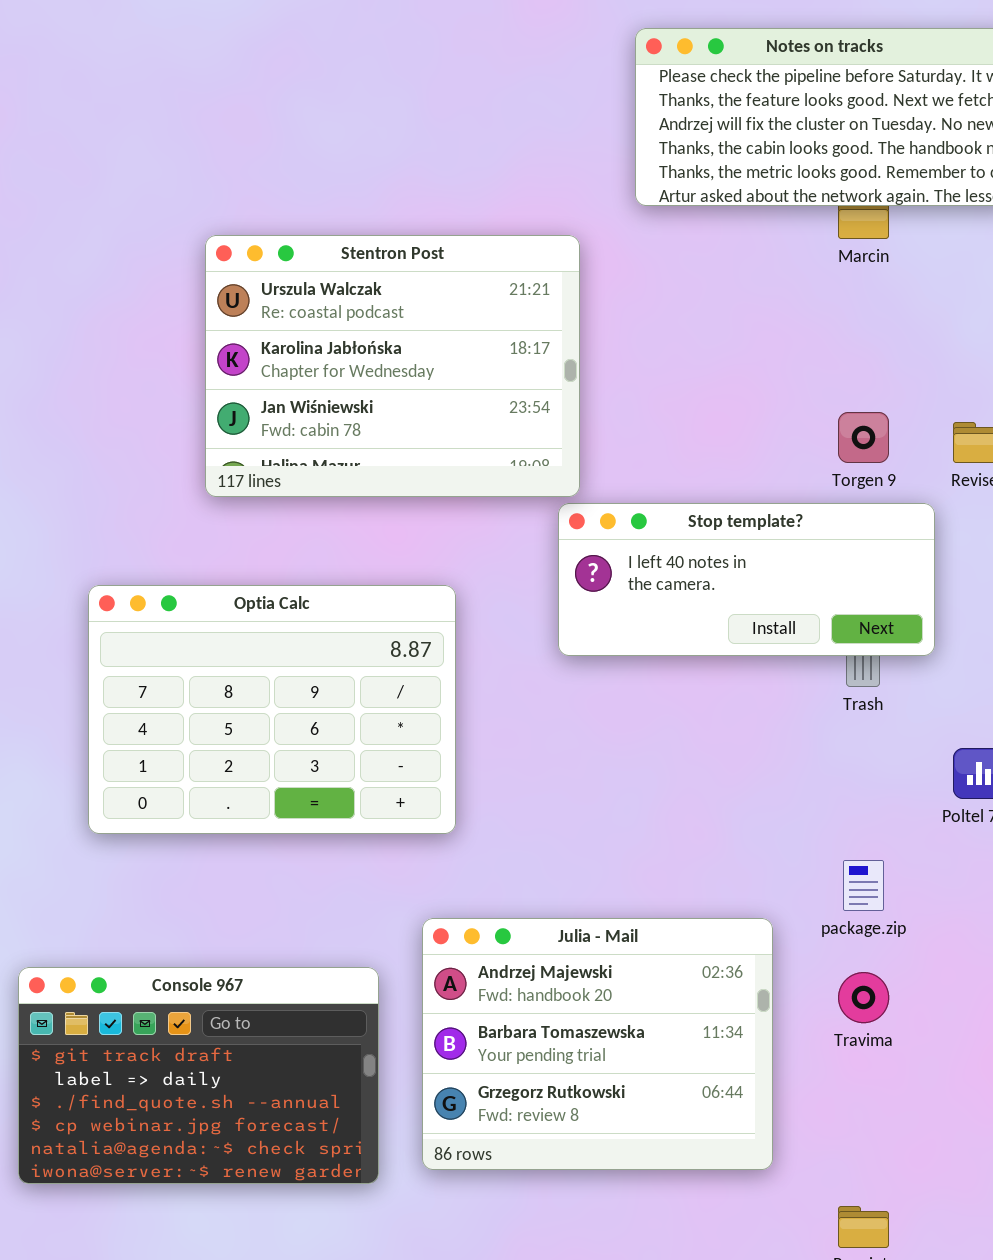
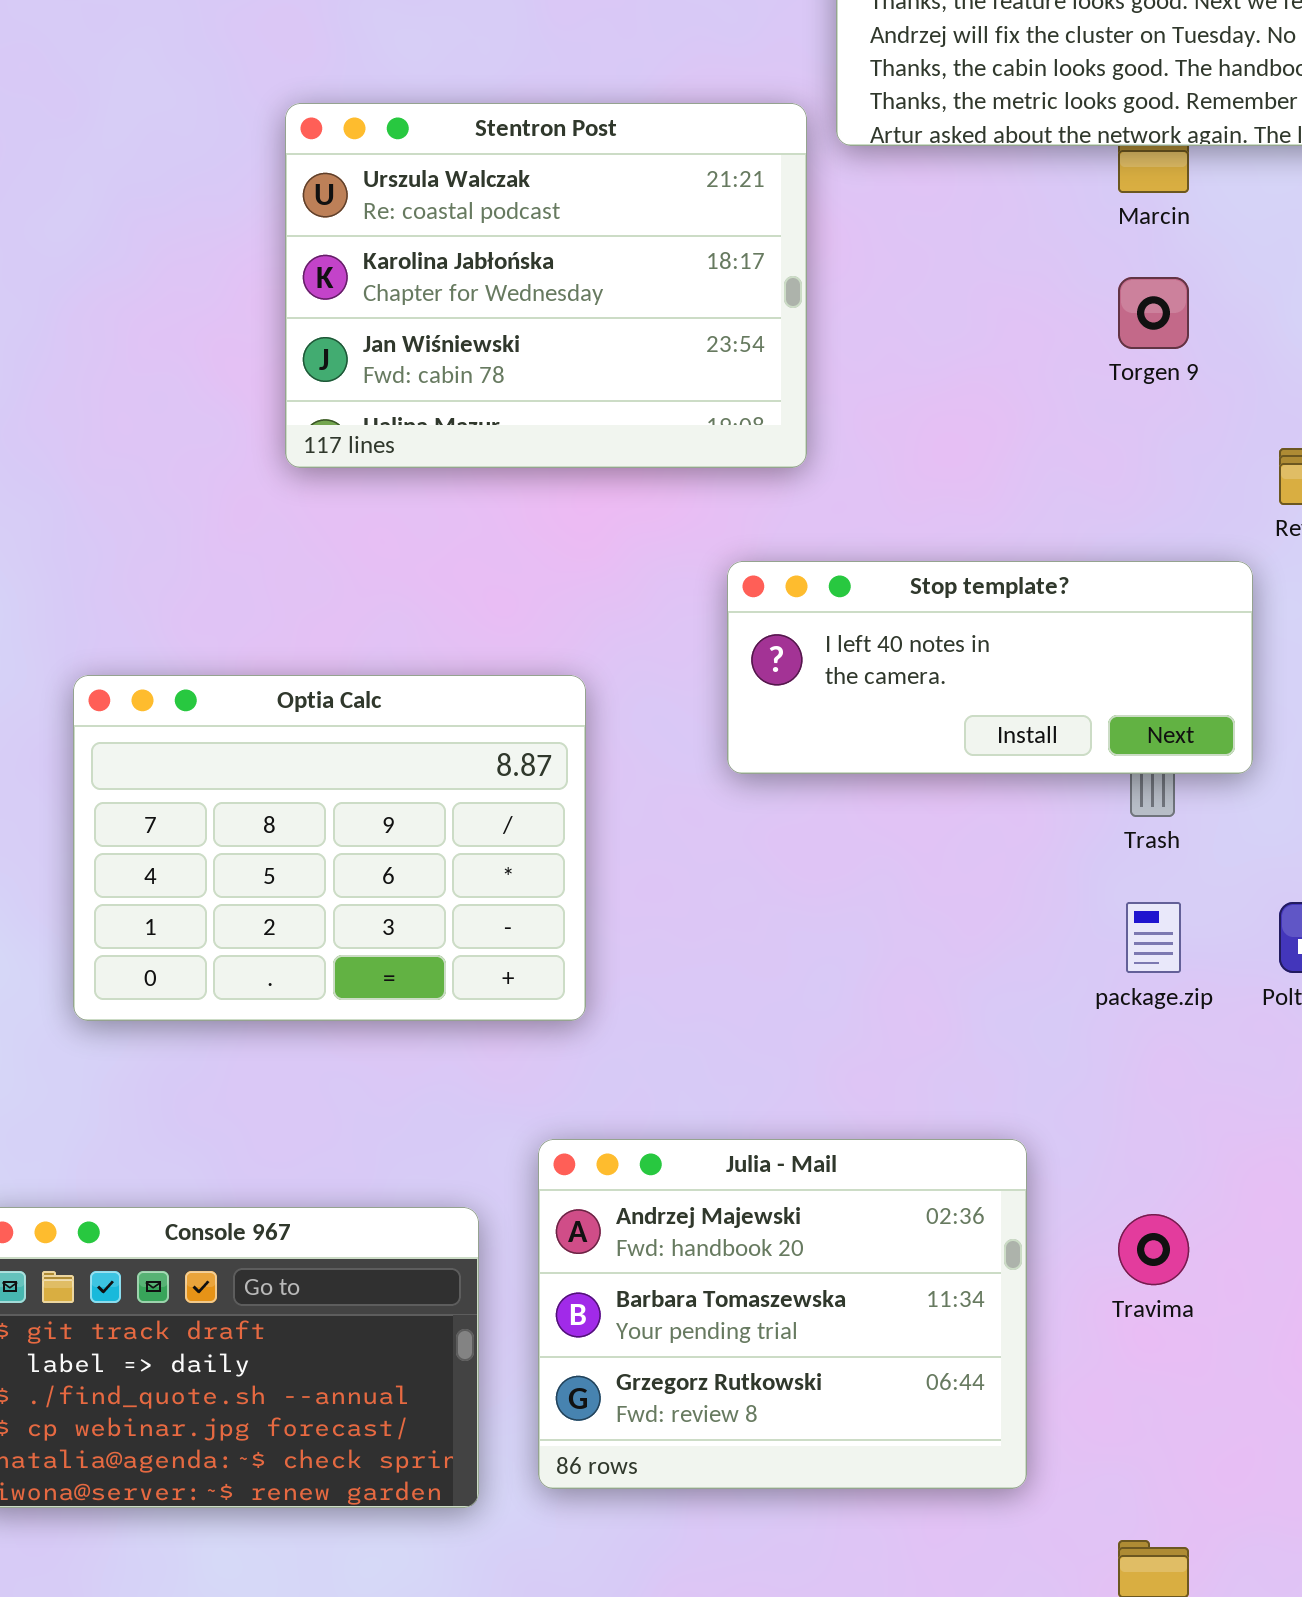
Stentron Post: [205,235,580,497] -> [285,103,807,468], moved
Torgen 9: [838,412,889,463] -> [1118,277,1189,349], moved
package.zip: [843,860,884,911] -> [1126,902,1181,973], moved

